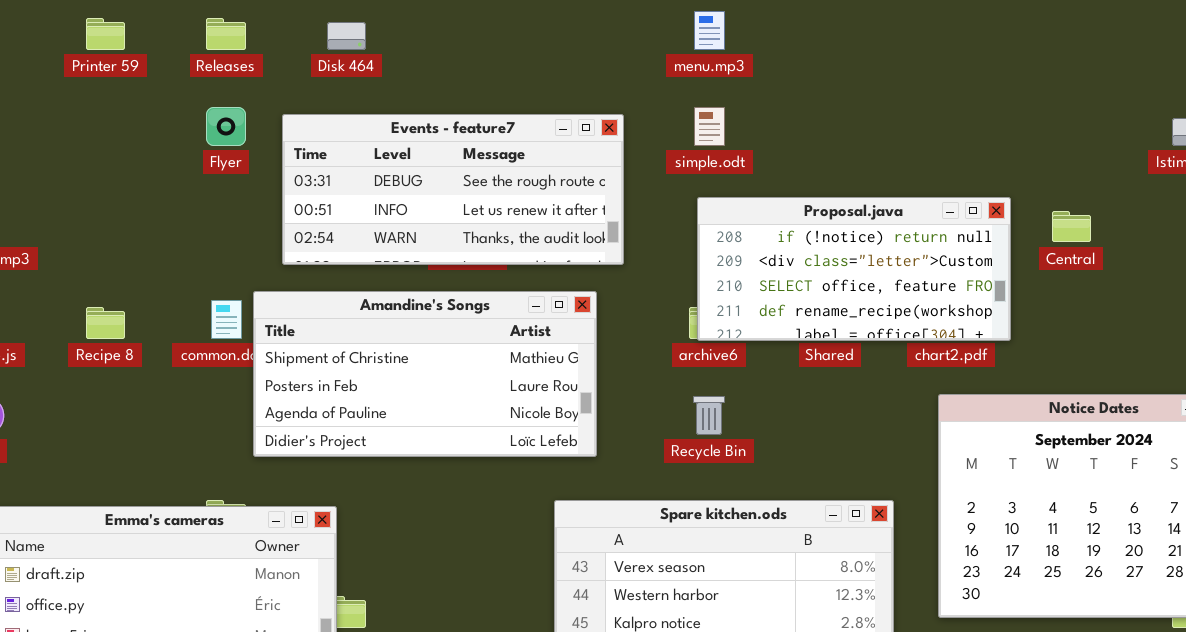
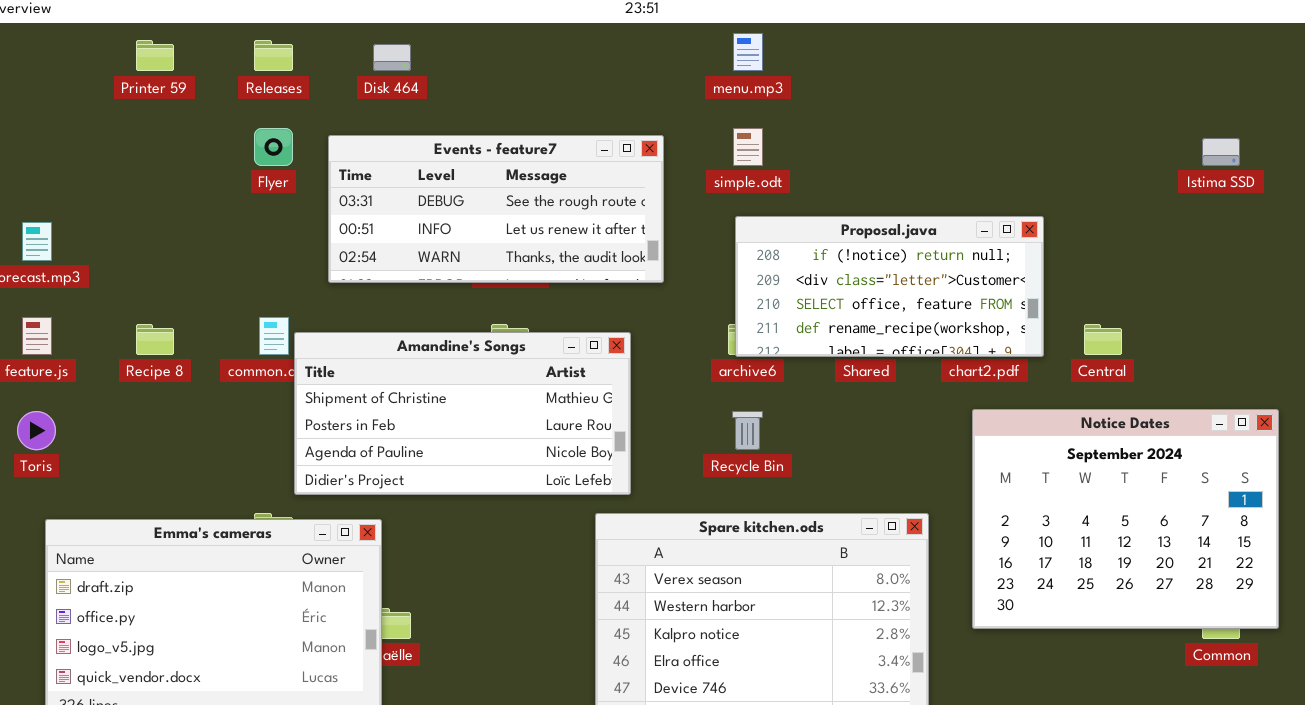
Central: [1052,211,1091,242] -> [1084,324,1122,355], moved
Amandine's Songs: [253,291,597,457] -> [294,332,631,495], moved

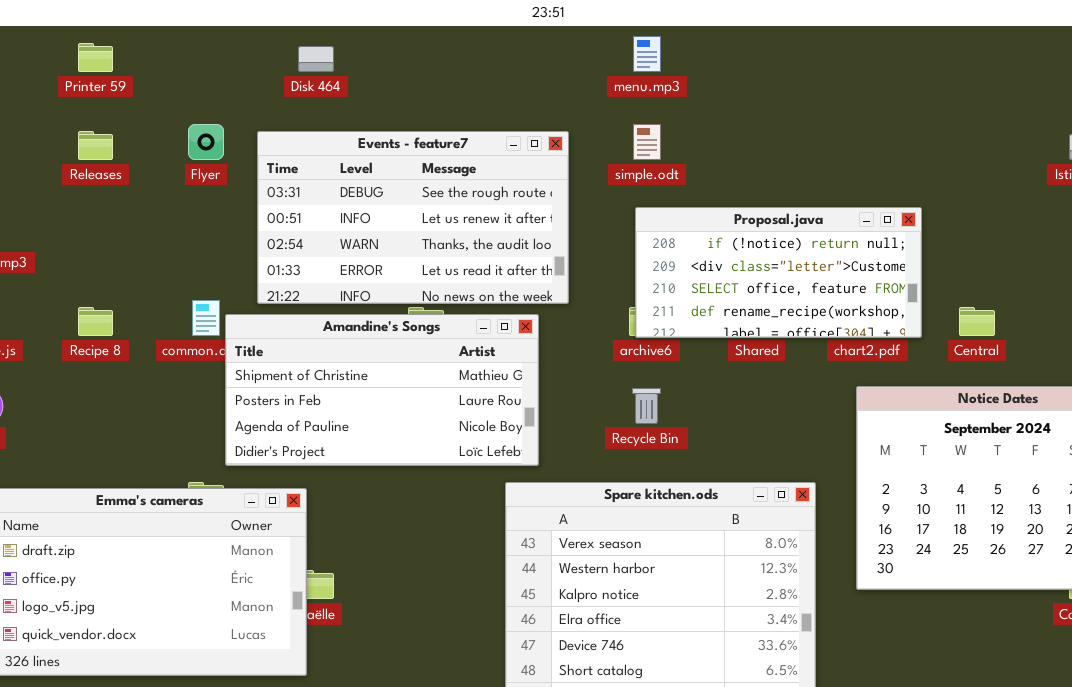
Releases: [254,40,293,71] -> [78,131,113,160], moved
Events - feature7: [328,135,664,283] -> [257,131,569,304], resized

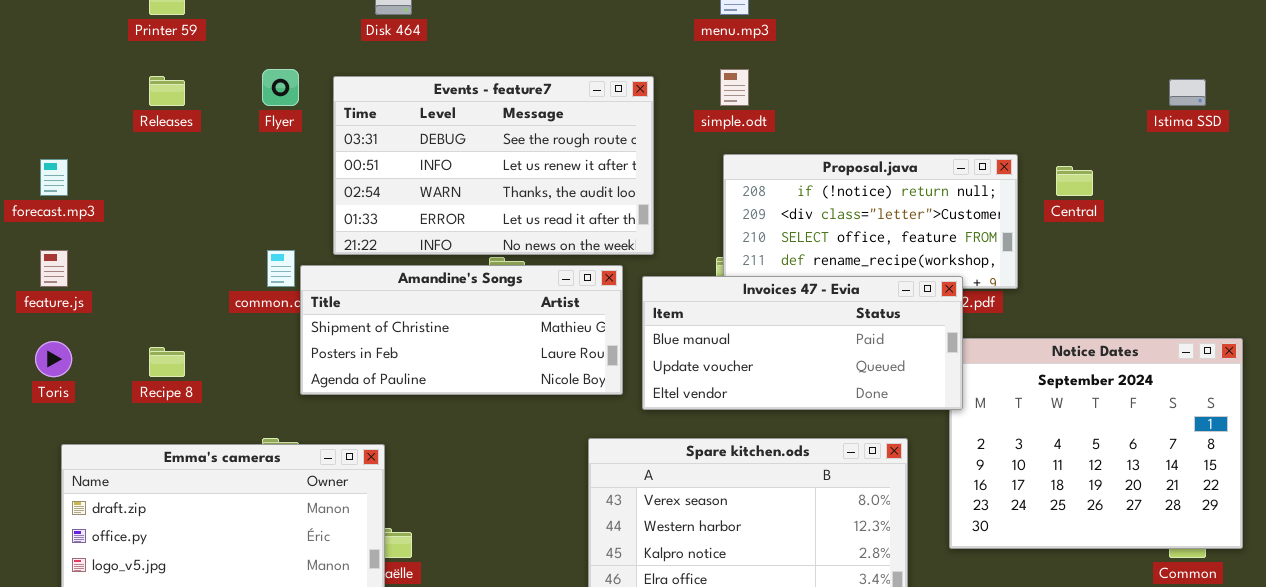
Recipe 8: [78,307,113,336] -> [149,347,185,377], moved
Central: [959,307,995,336] -> [1056,166,1093,196], moved
Amandine's Songs: [225,314,539,466] -> [300,265,623,395], resized
Invoices 47 - Evia: none -> [642,276,963,410], opened

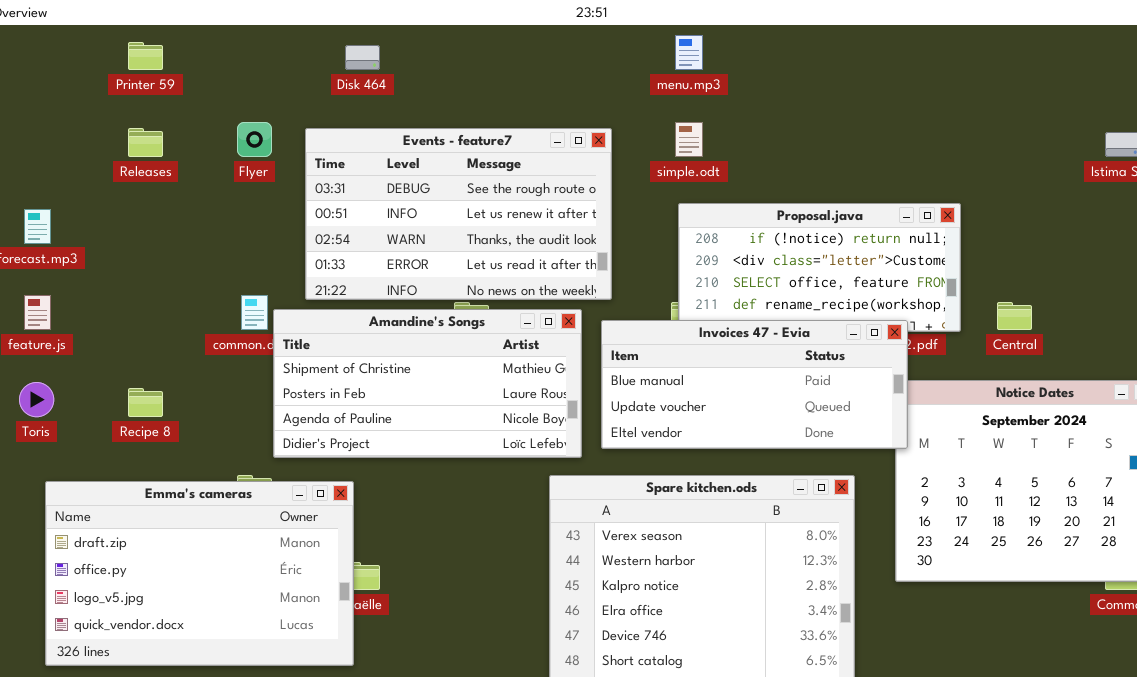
Central: [1056,166,1093,196] -> [997,302,1032,330], moved
Amandine's Songs: [300,265,623,395] -> [273,309,582,458], resized

